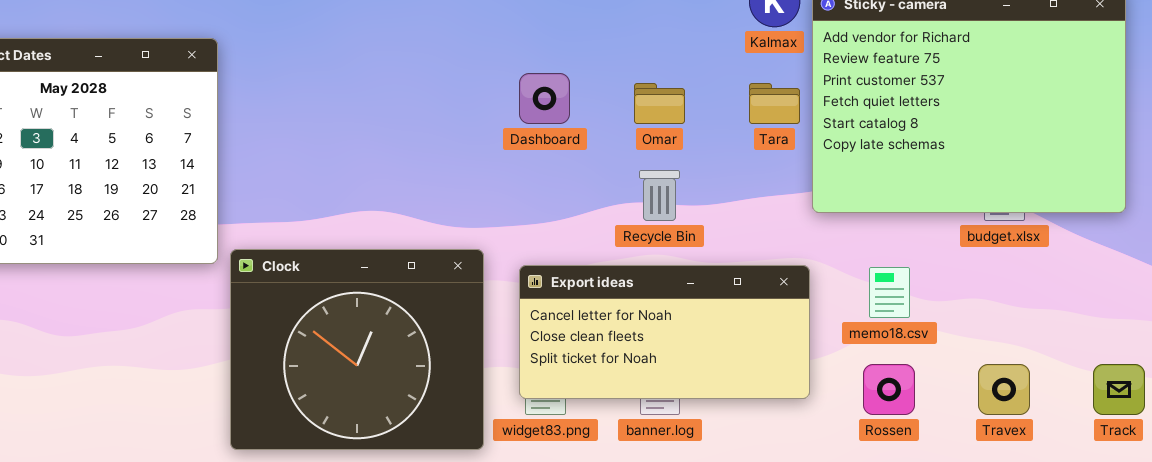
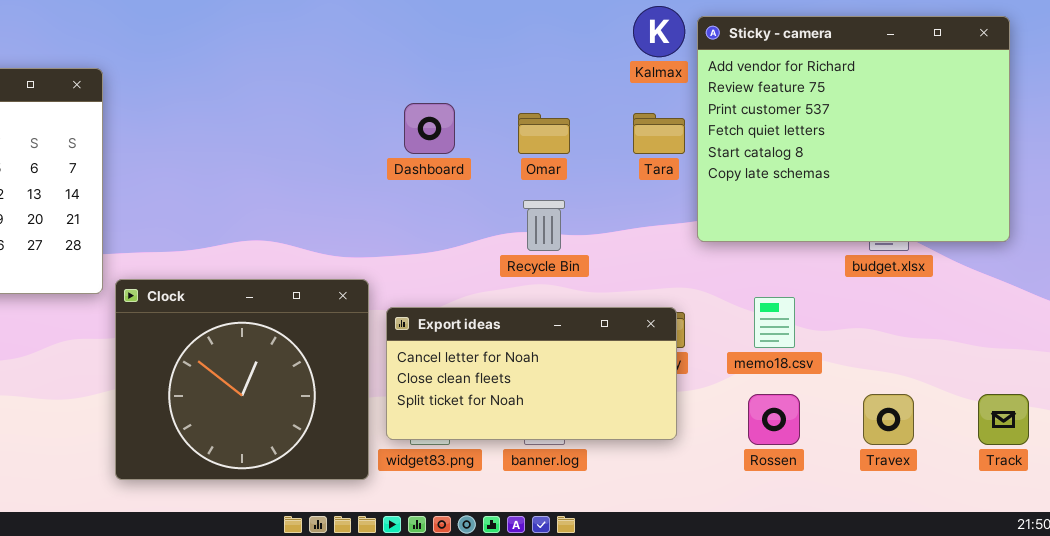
Export ideas: [519,265,810,399] -> [386,307,677,440], moved

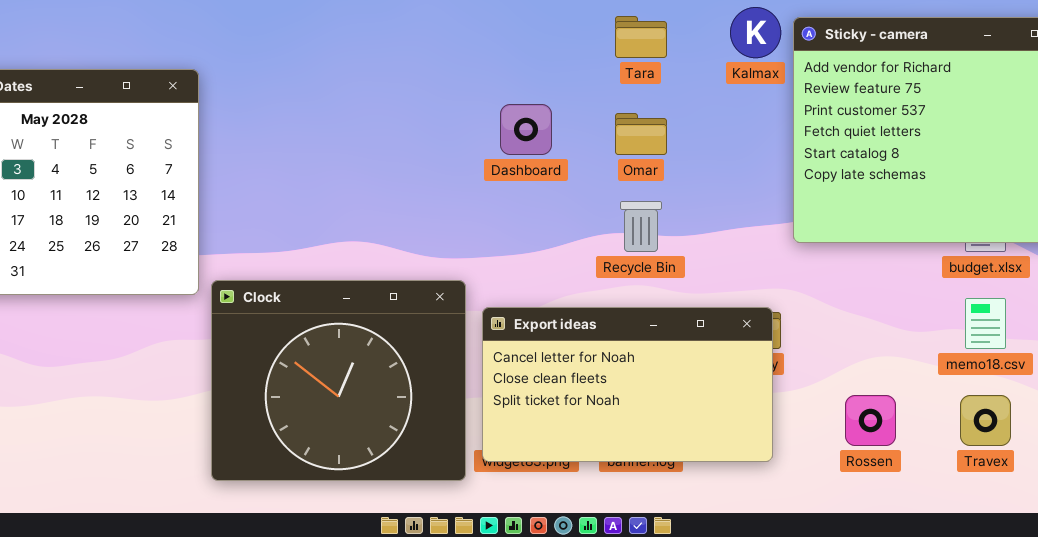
Tara: [633,113,685,154] -> [615,16,667,58], moved
memo18.csv: [754,297,795,348] -> [965,298,1006,349], moved
Export ideas: [386,307,677,440] -> [482,307,773,462], resized

